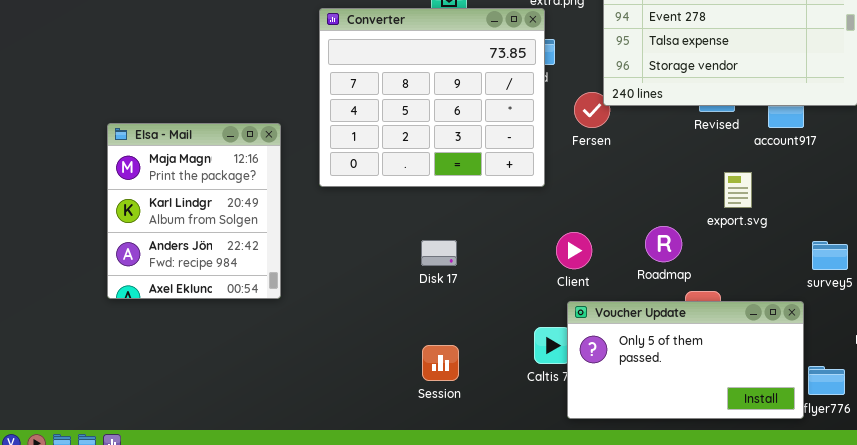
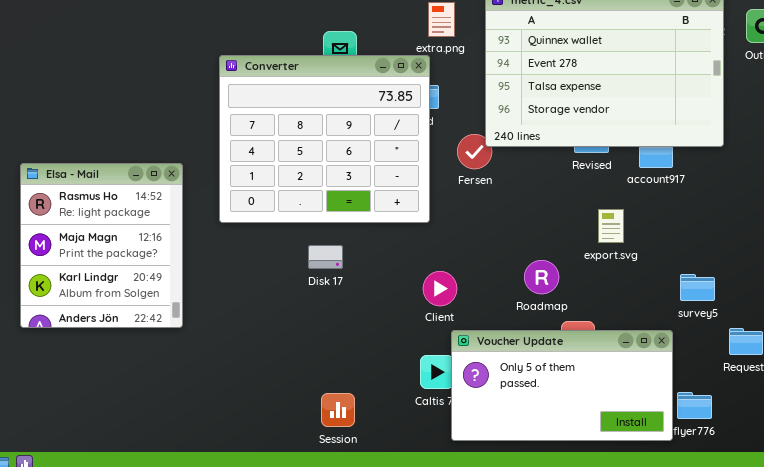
Elsa - Mail: [107,123,281,299] -> [20,163,183,328], scrolled up 1 row
Client: [556,232,592,269] -> [423,271,457,306], moved
Disk 17: [421,240,457,266] -> [308,245,343,269], moved
Session: [422,345,459,381] -> [321,393,355,427], moved

